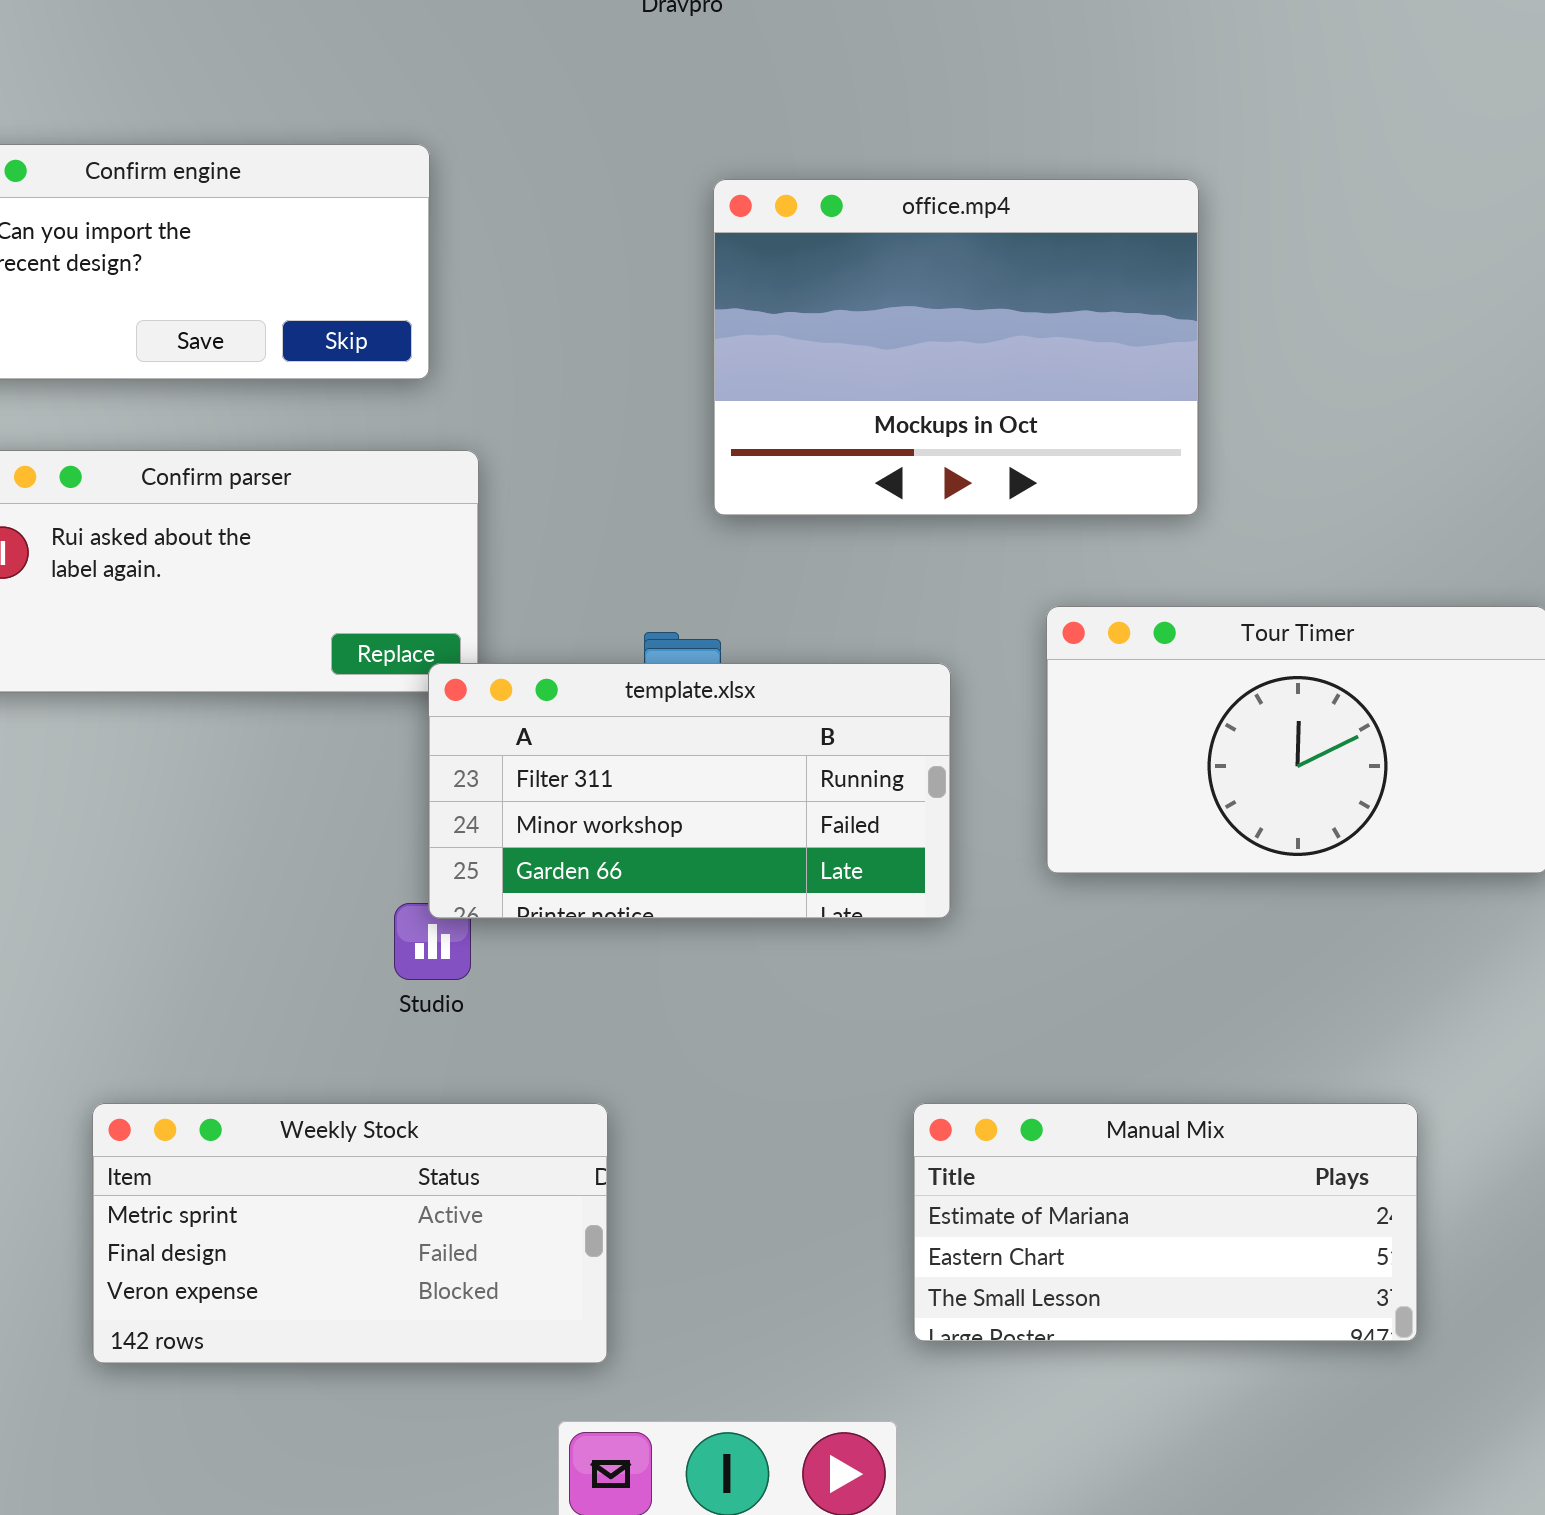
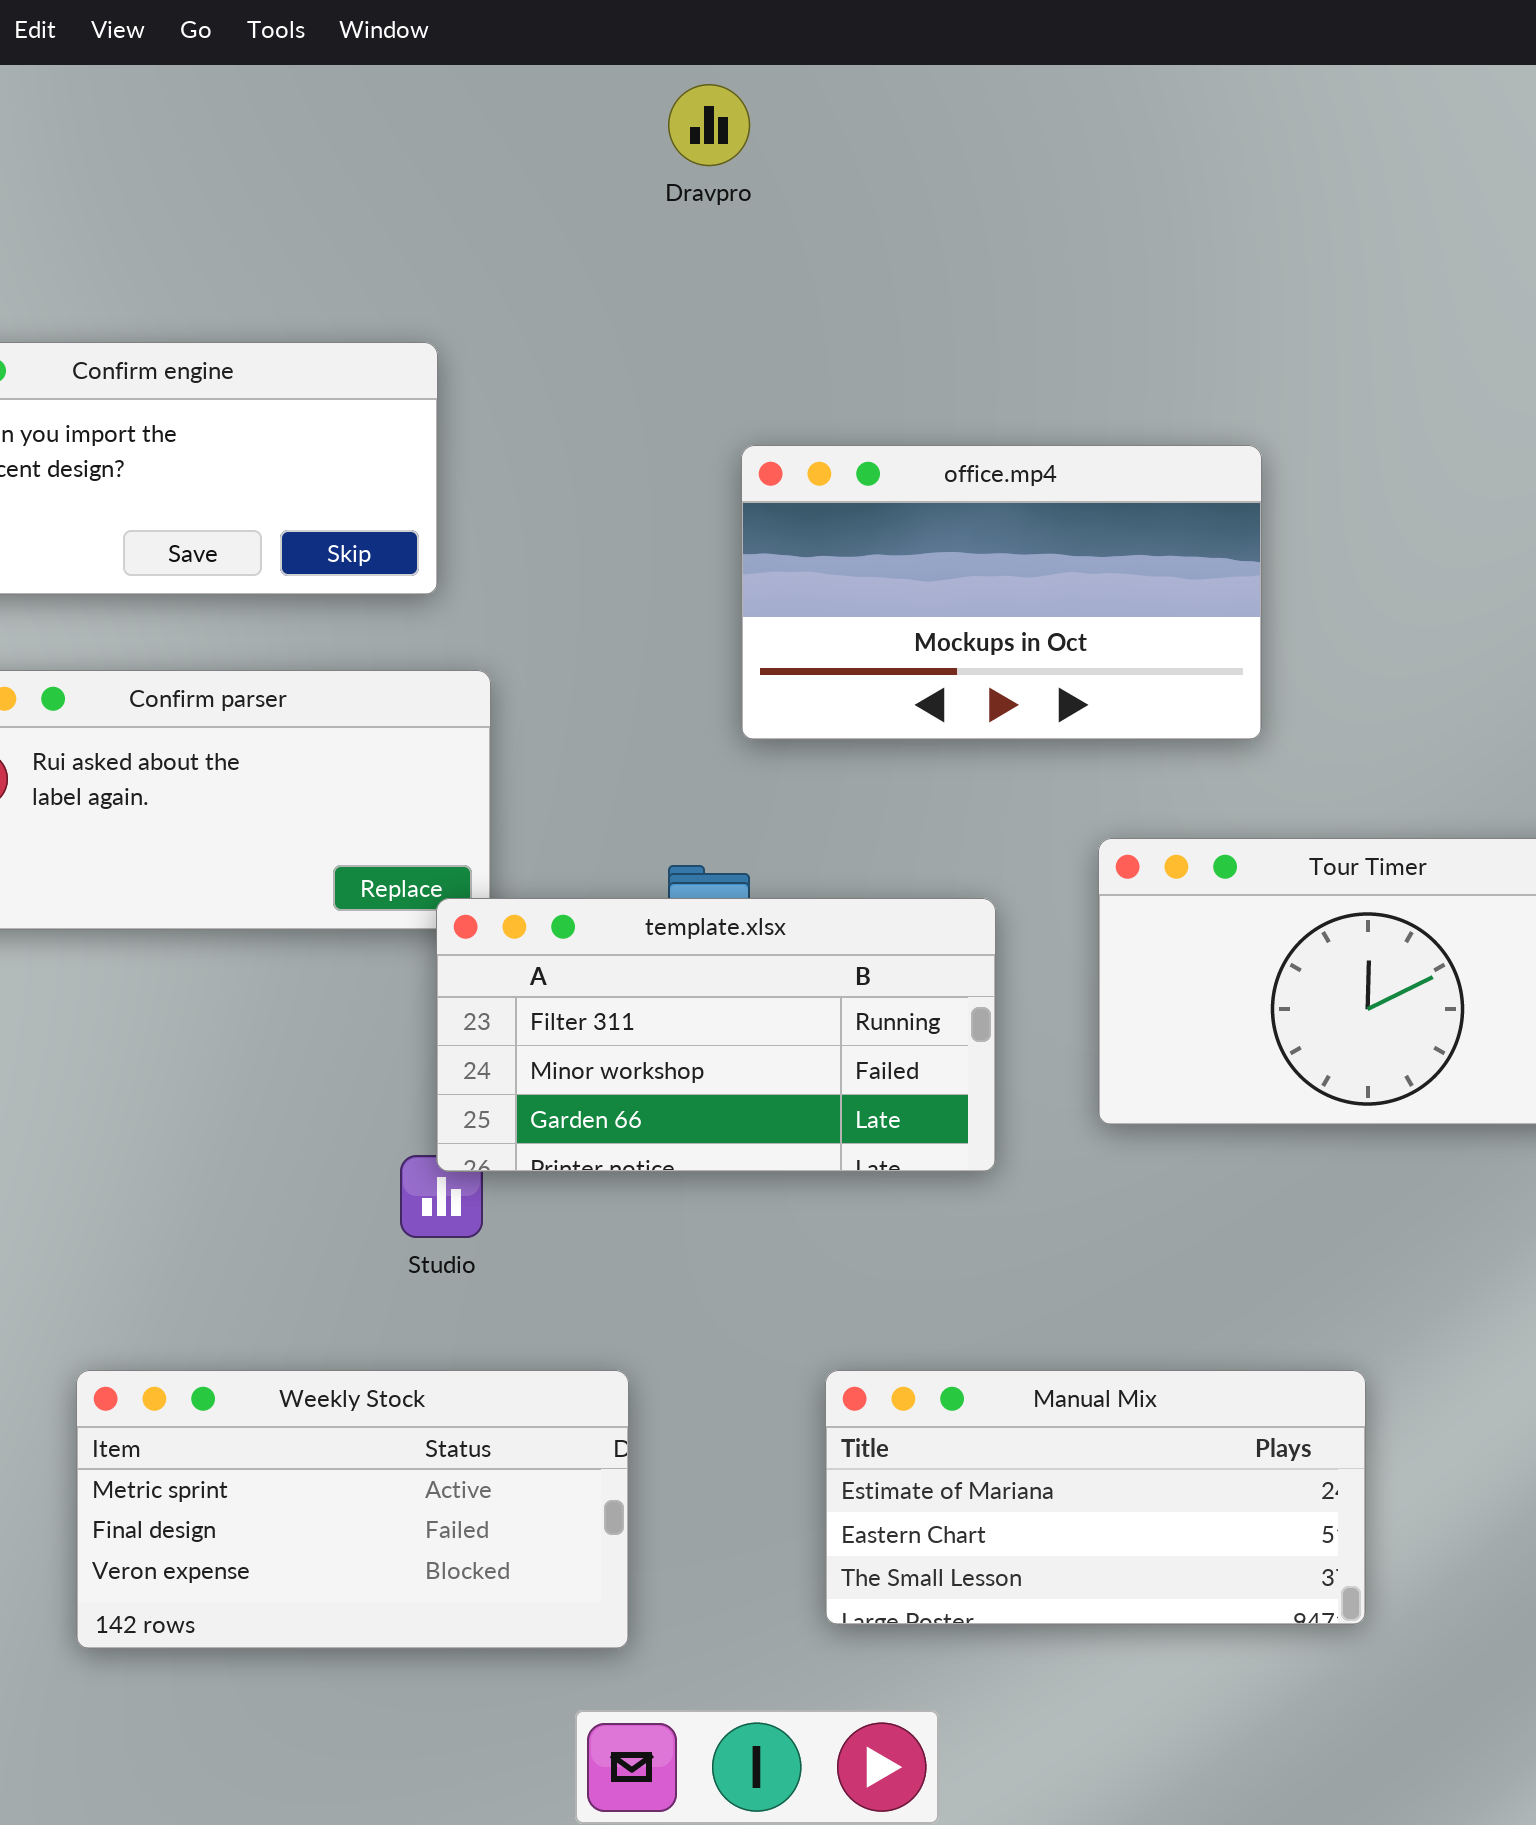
office.mp4: [713,179,1199,516] -> [741,445,1262,740], resized
Manual Mix: [913,1103,1418,1342] -> [825,1370,1366,1625], moved

